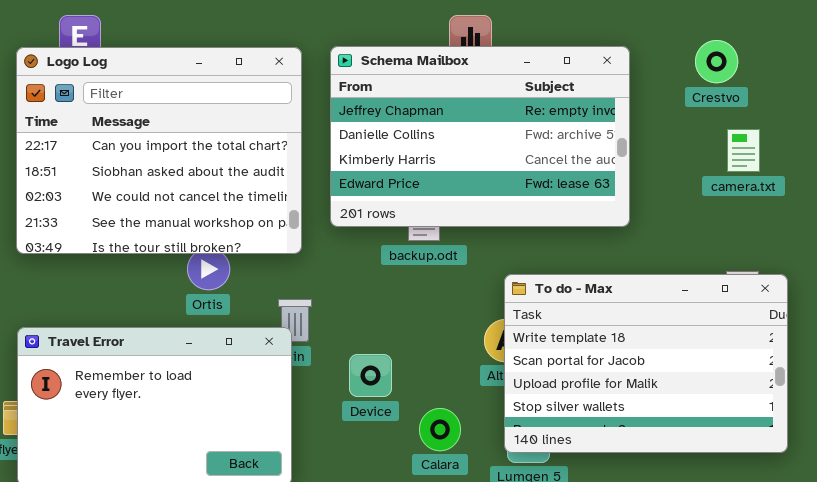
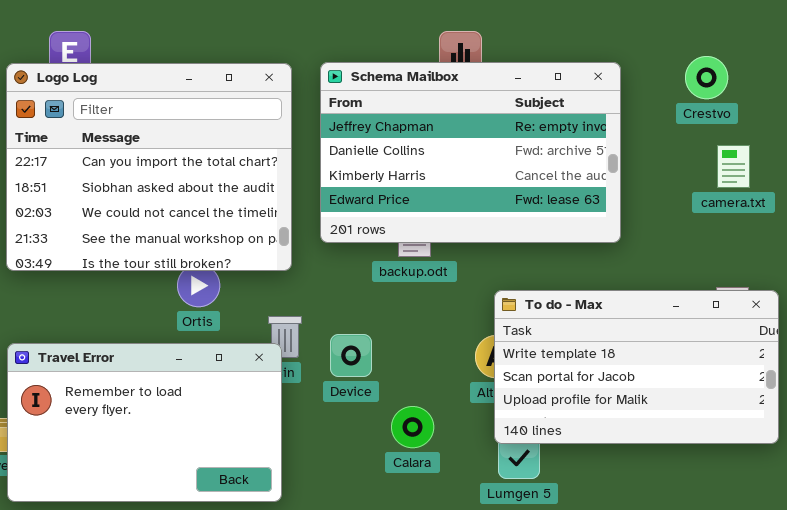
To do - Max: [504,274,788,453] -> [494,290,779,444], resized
Device: [349,354,392,397] -> [330,334,372,377], moved
Calara: [419,408,461,451] -> [391,406,434,448], moved

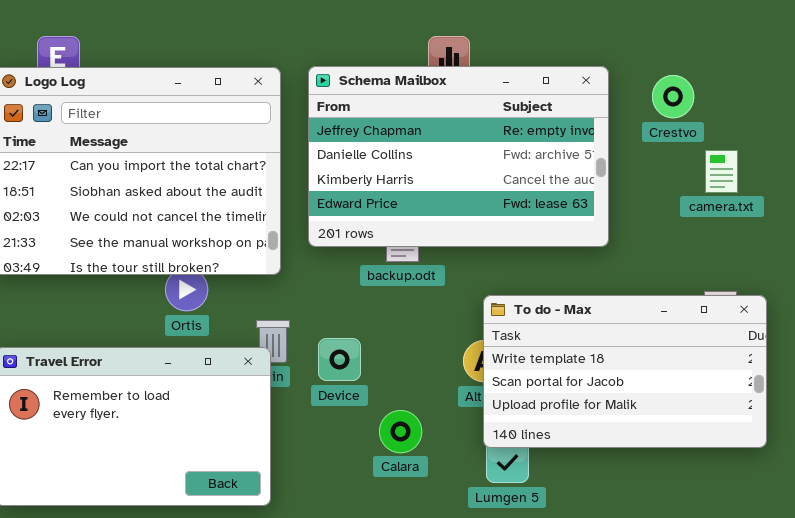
Crestvo: [685,56,728,99] -> [652,75,694,118], moved

